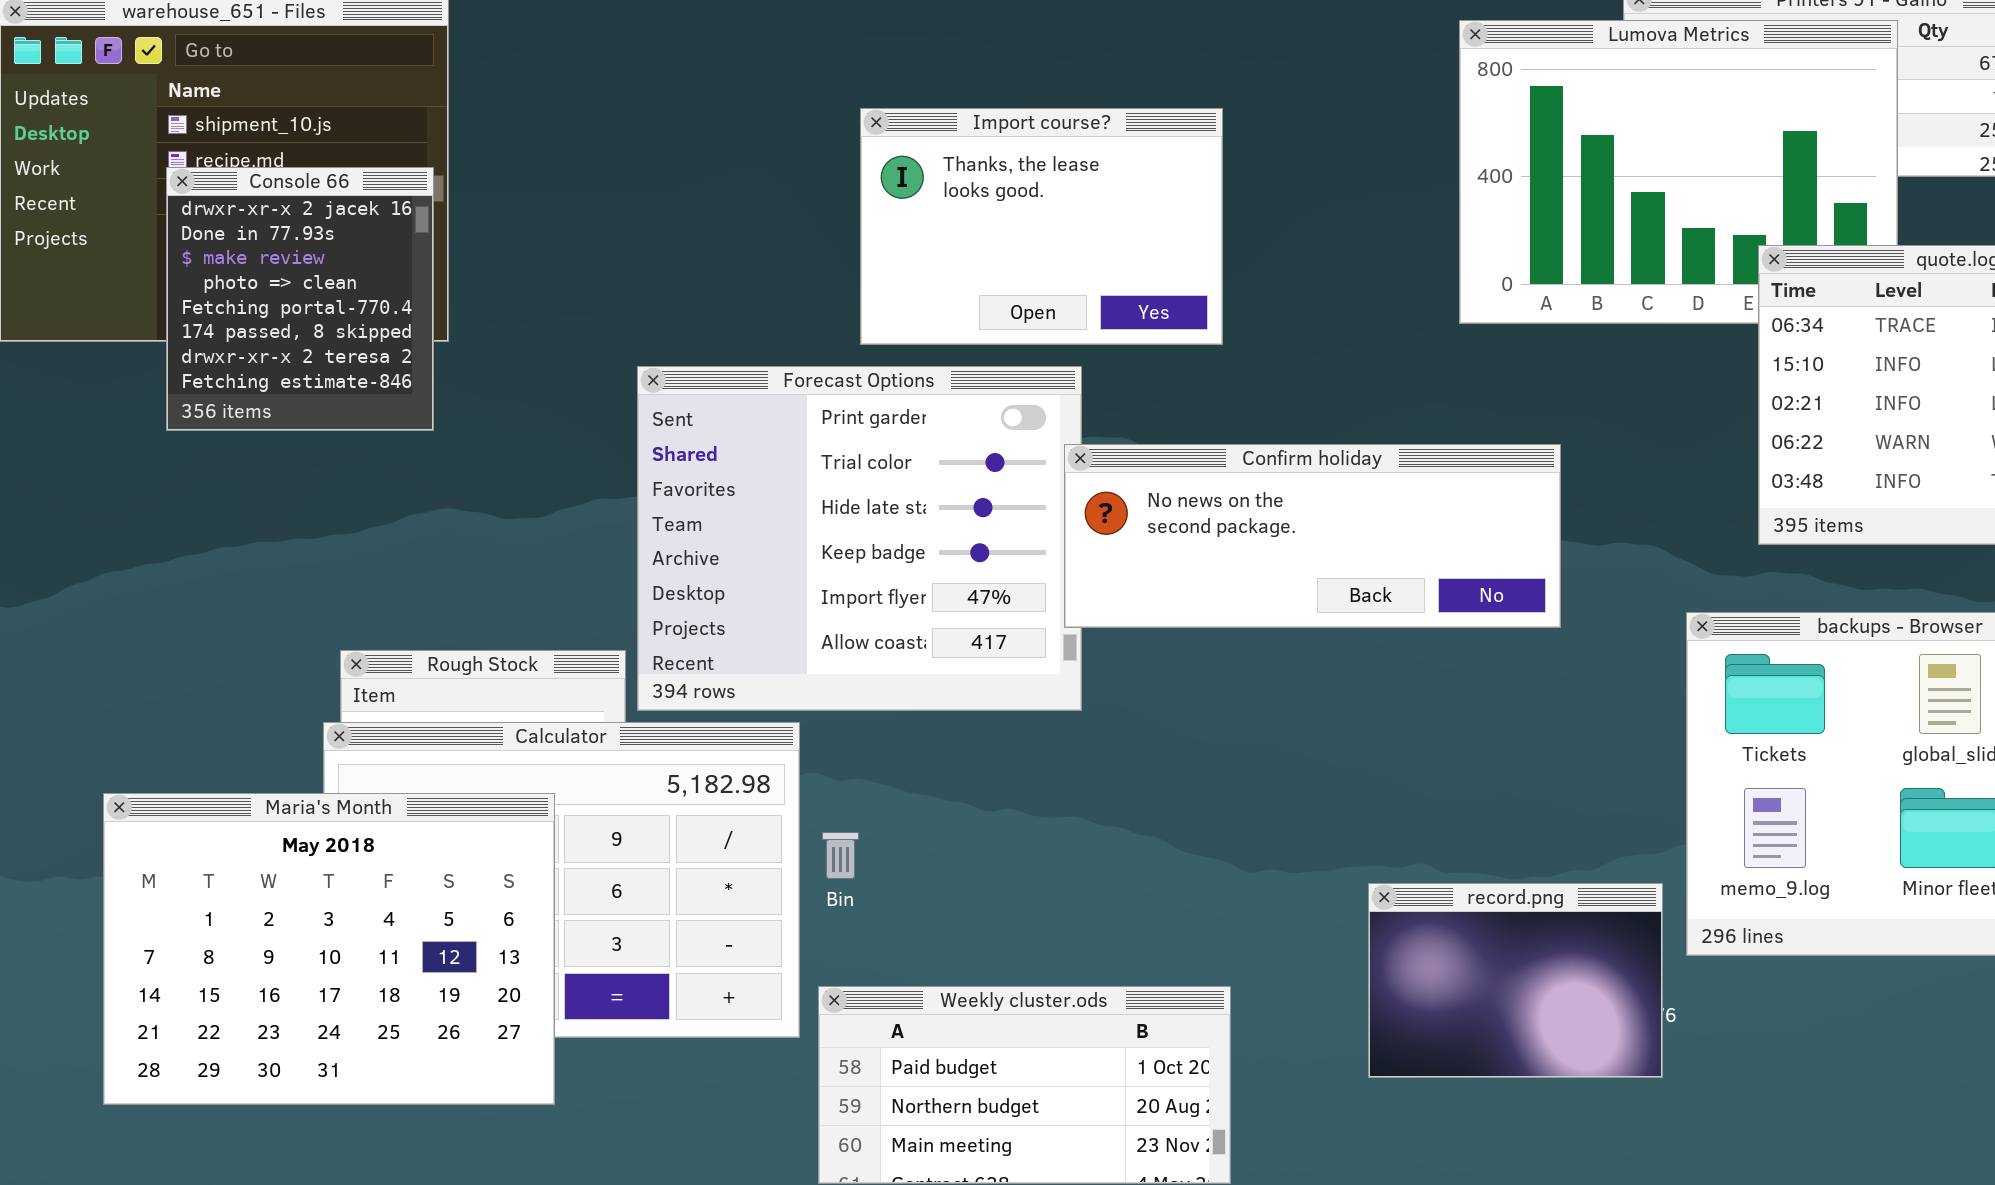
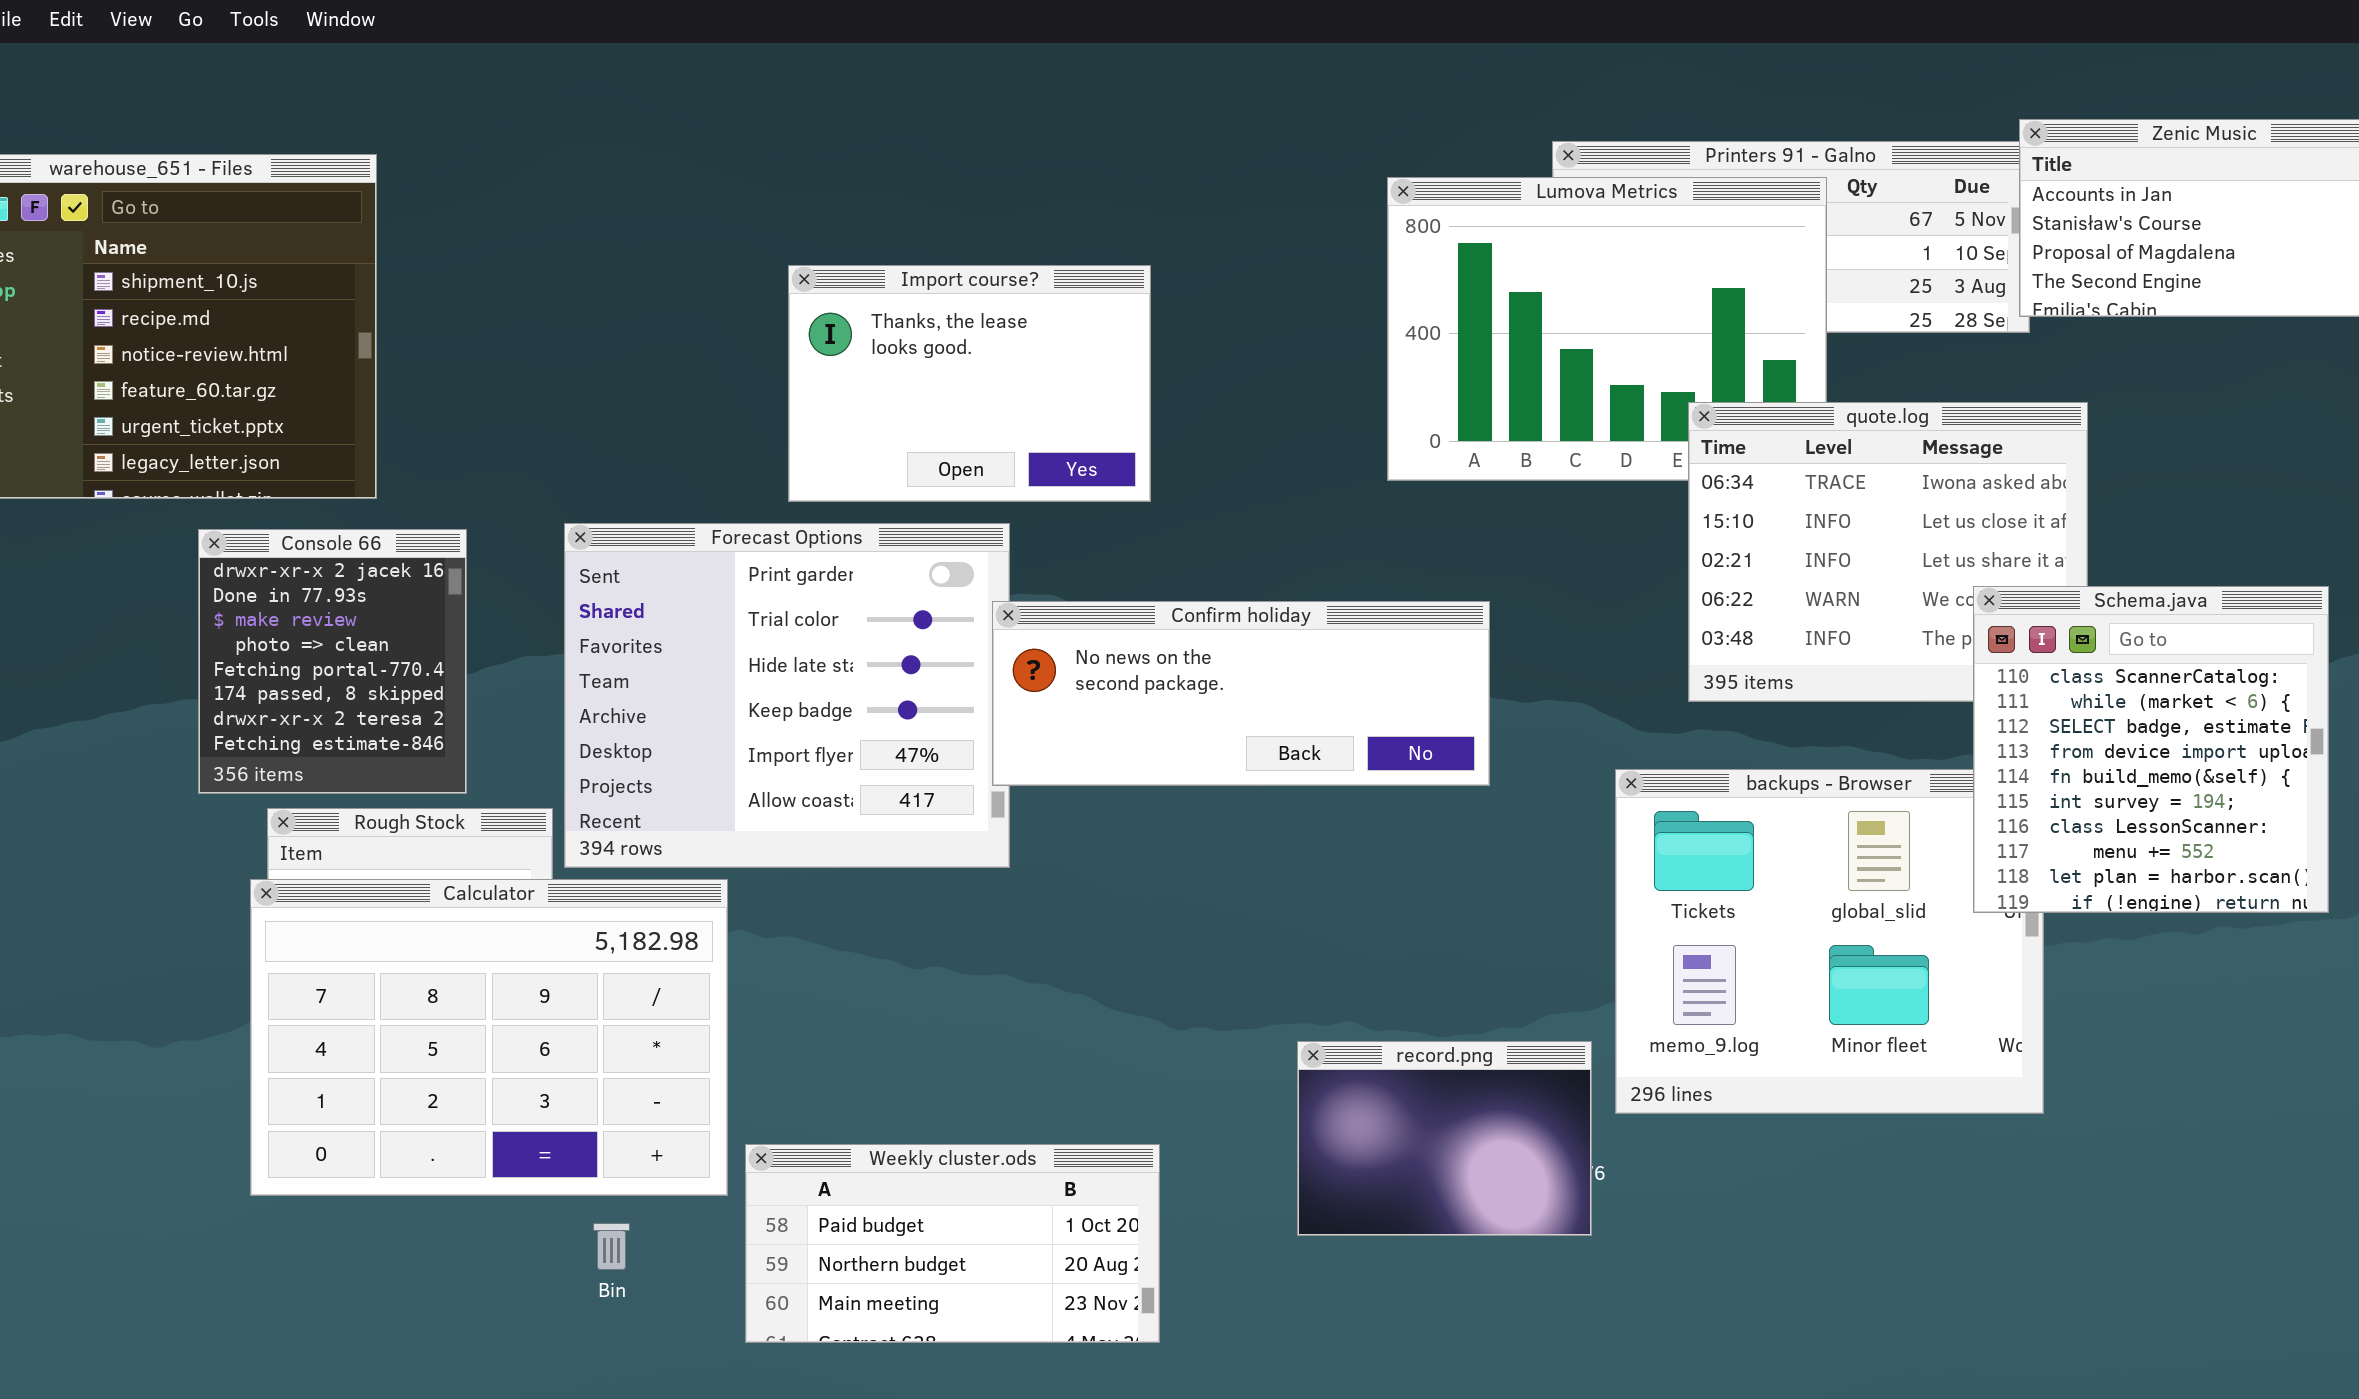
Console 66: [166,167,434,431] -> [198,529,467,794], moved
Maria's Month: [103,793,555,1105] -> none, closed
Bin: [822,832,859,879] -> [593,1223,630,1270], moved

